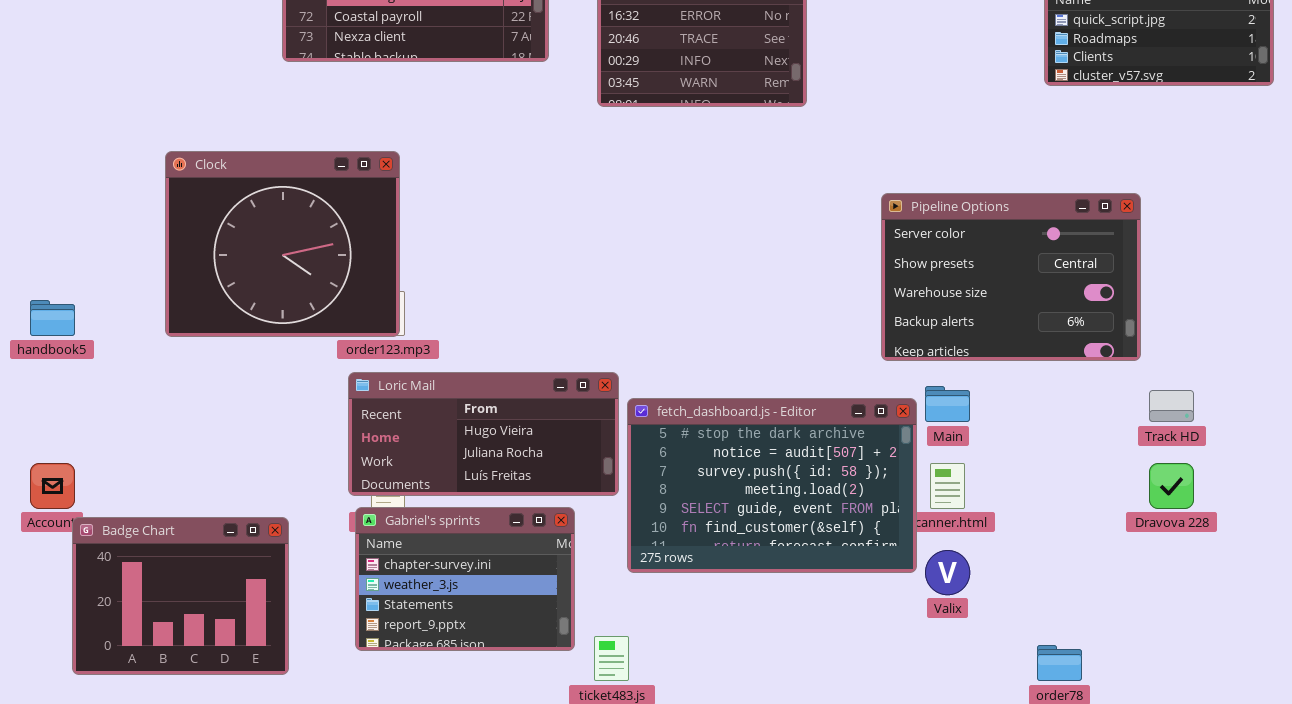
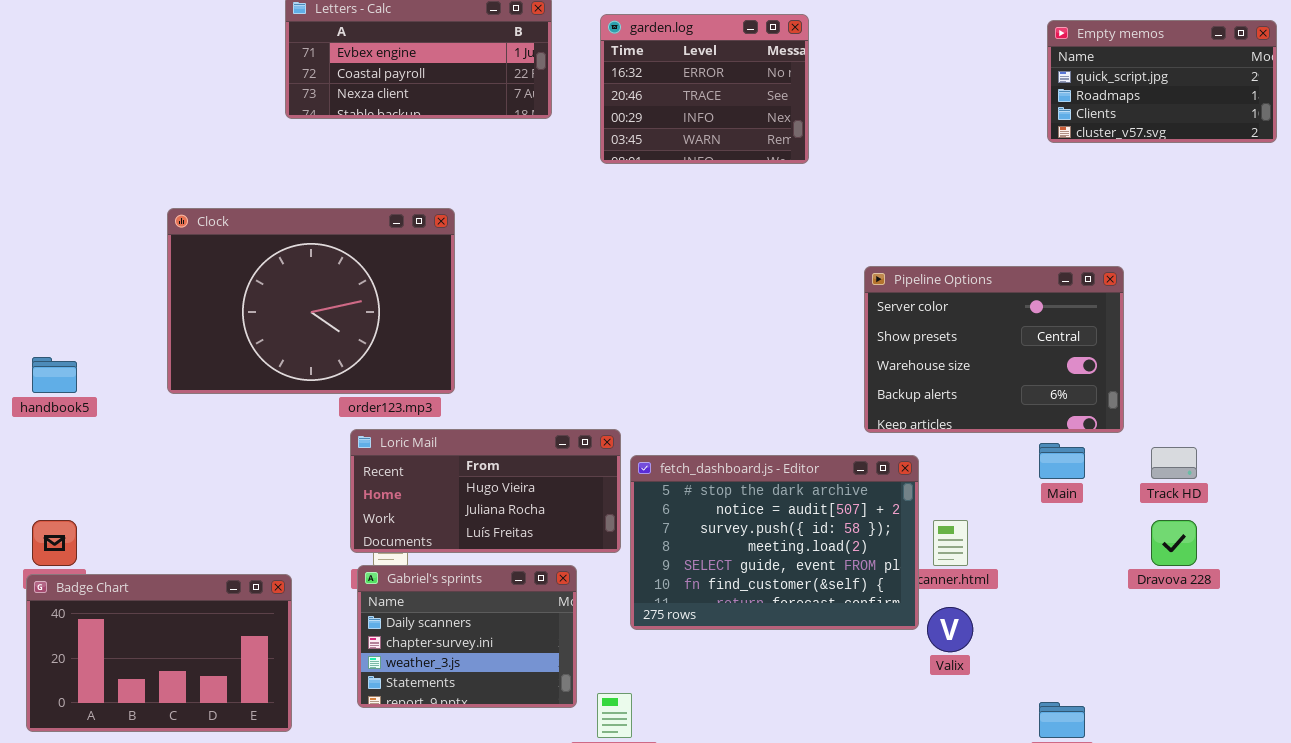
Clock: [165,151,400,337] -> [167,208,455,394], resized
Pipeline Options: [881,193,1141,361] -> [864,266,1124,433], moved
Main: [925,386,970,422] -> [1039,443,1085,479], moved
Gabriel's sprints: [355,507,575,651] -> [357,565,577,708], scrolled up 1 row
Badge Chart: [72,517,289,675] -> [26,574,292,732], resized

